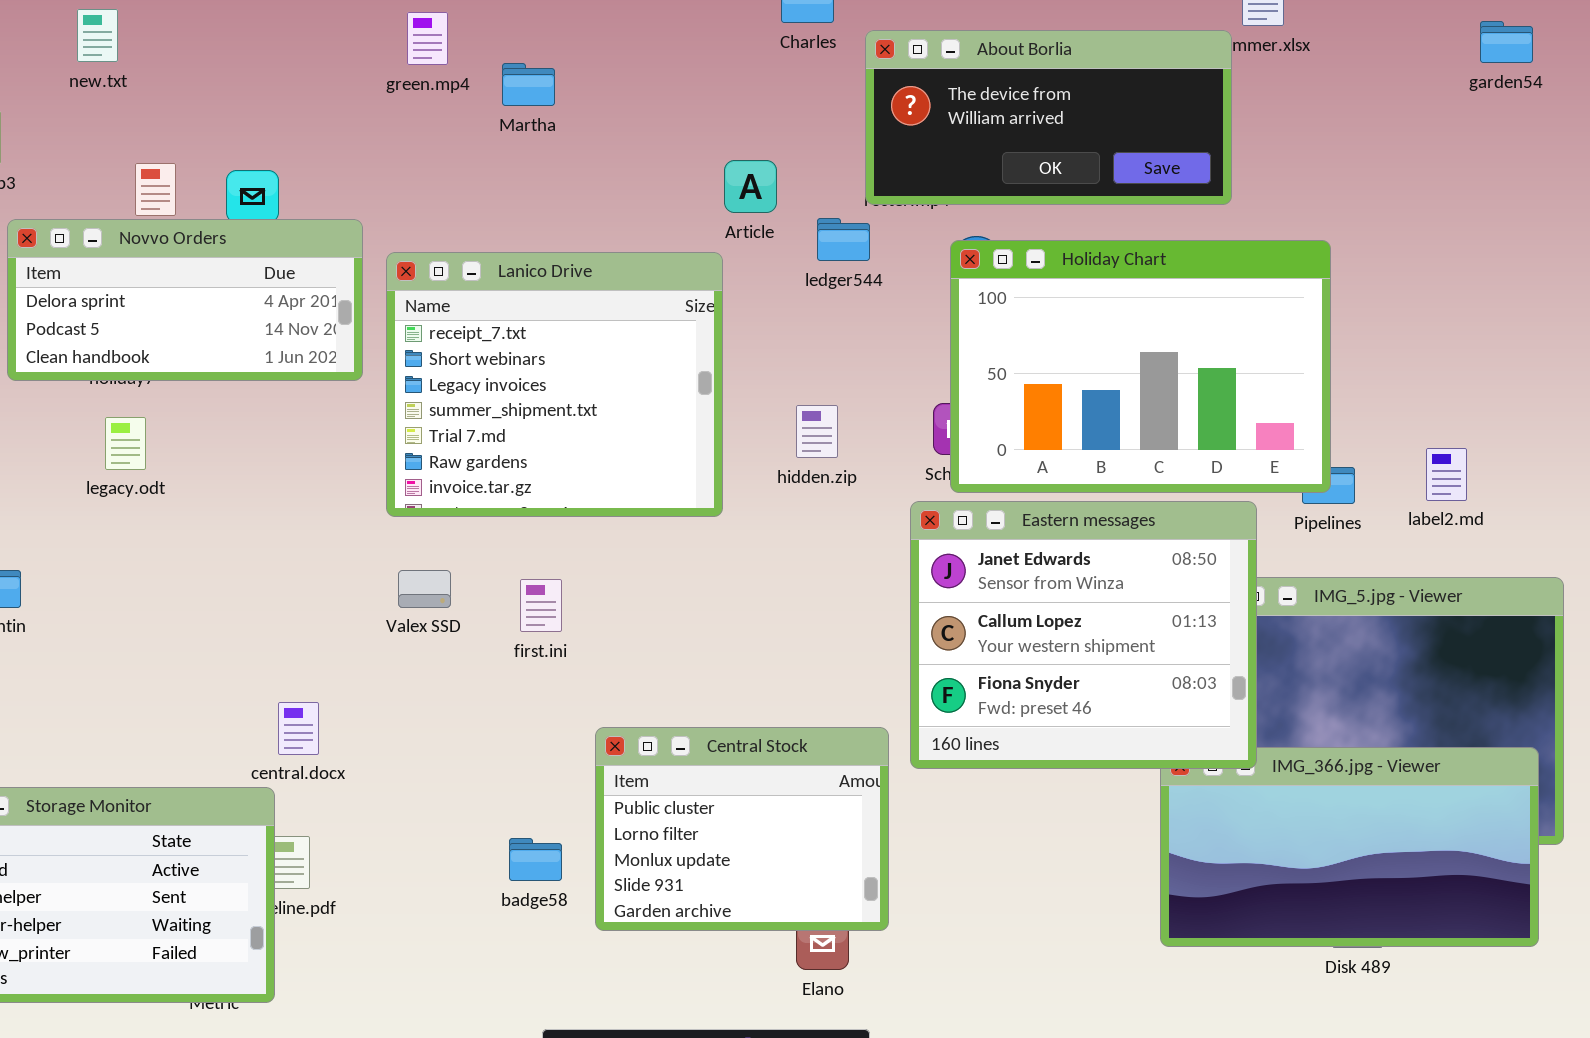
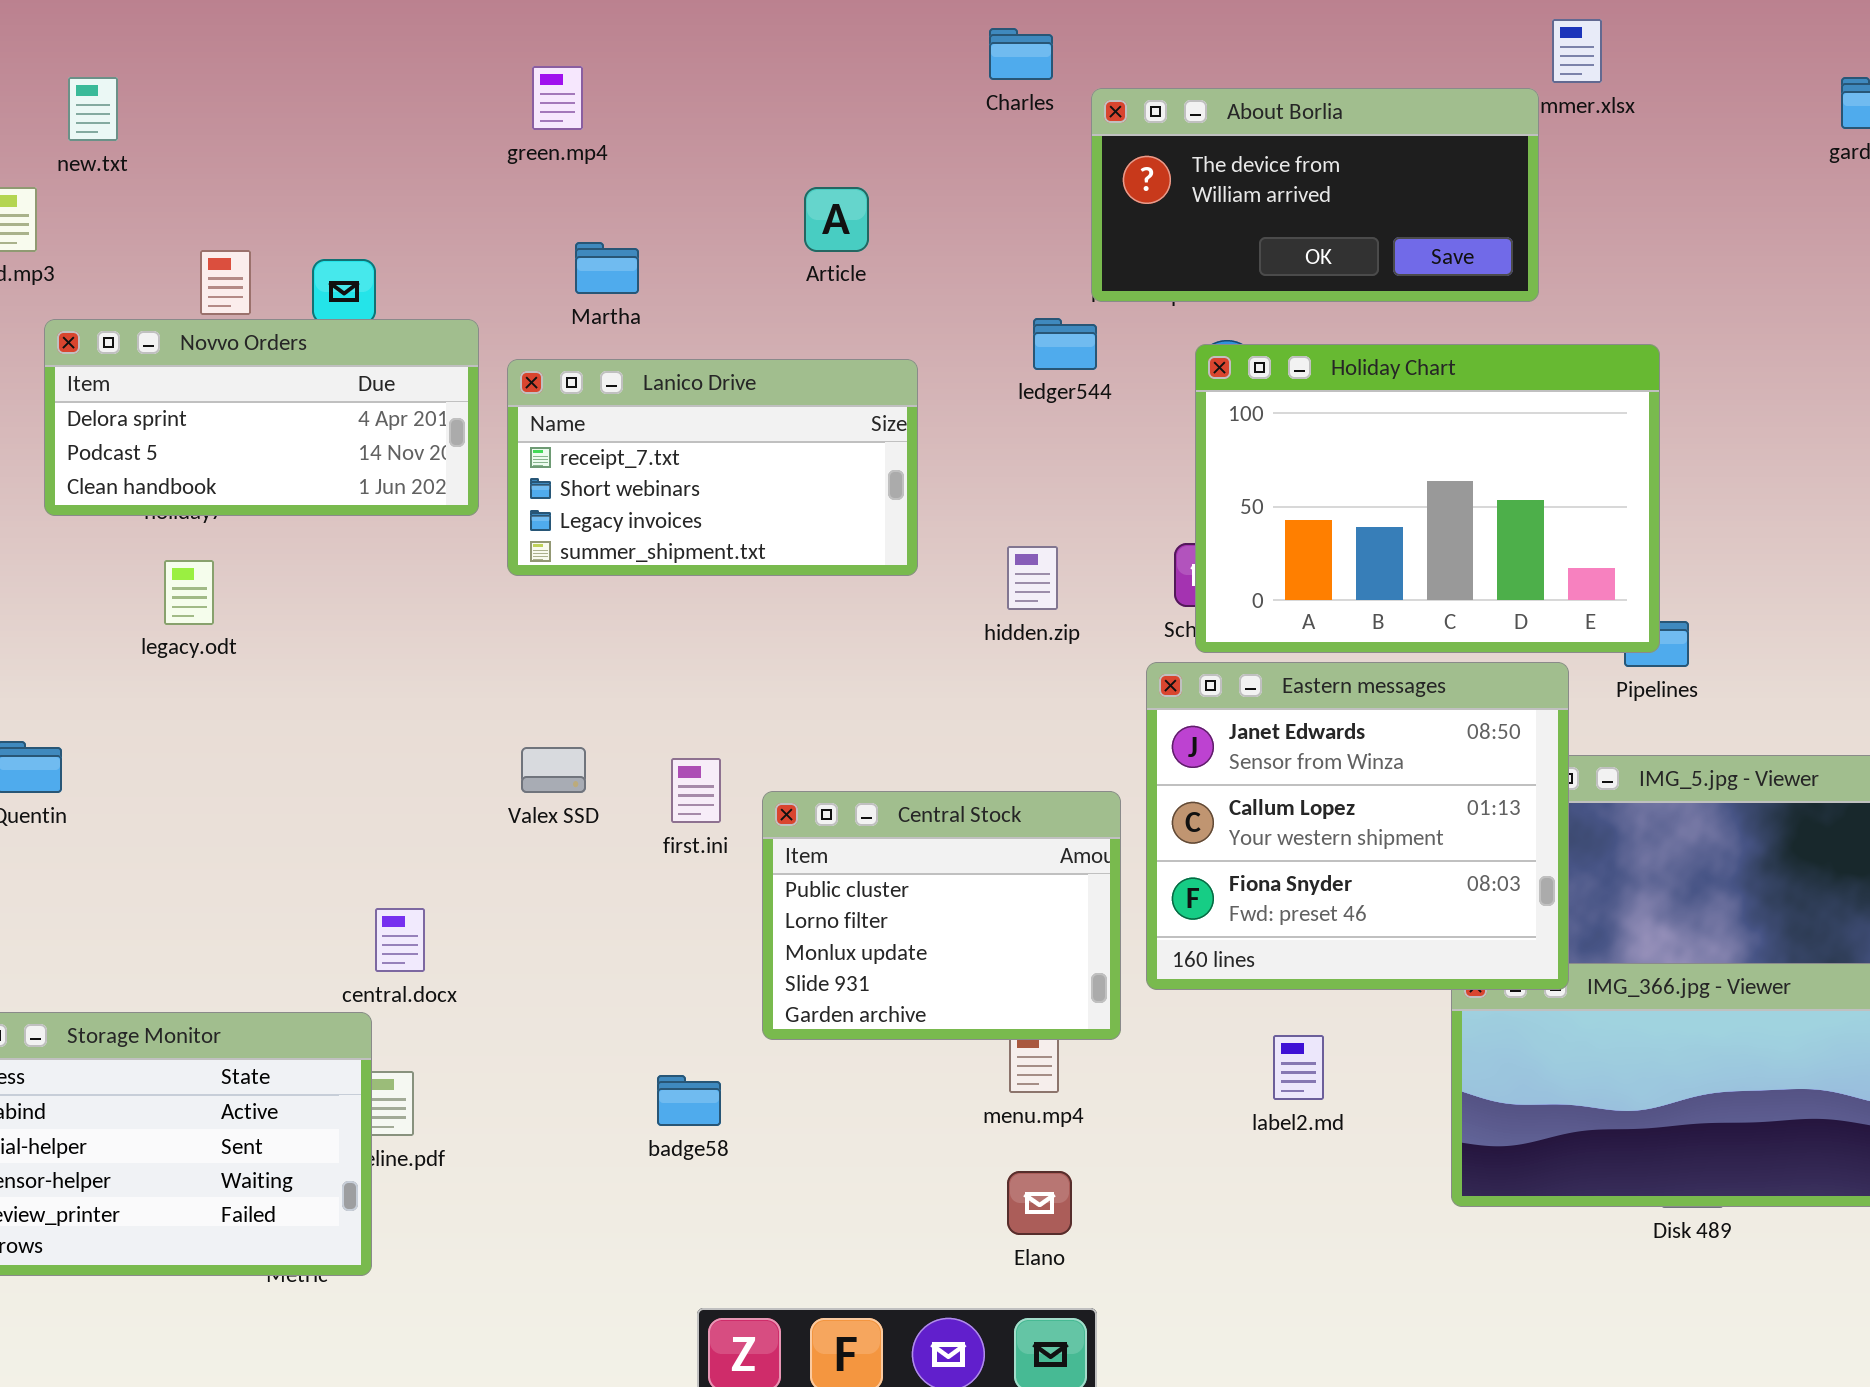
new.txt: [77,9,118,62] -> [68,77,118,141], moved
Martha: [502,63,555,106] -> [575,242,639,294], moved
Article: [724,160,777,213] -> [804,187,869,252], moved
Lanico Drive: [386,252,723,517] -> [507,359,918,576], resized
label2.md: [1426,448,1467,501] -> [1273,1035,1324,1100], moved
Central Stock: [595,727,889,931] -> [762,791,1121,1040], moved

